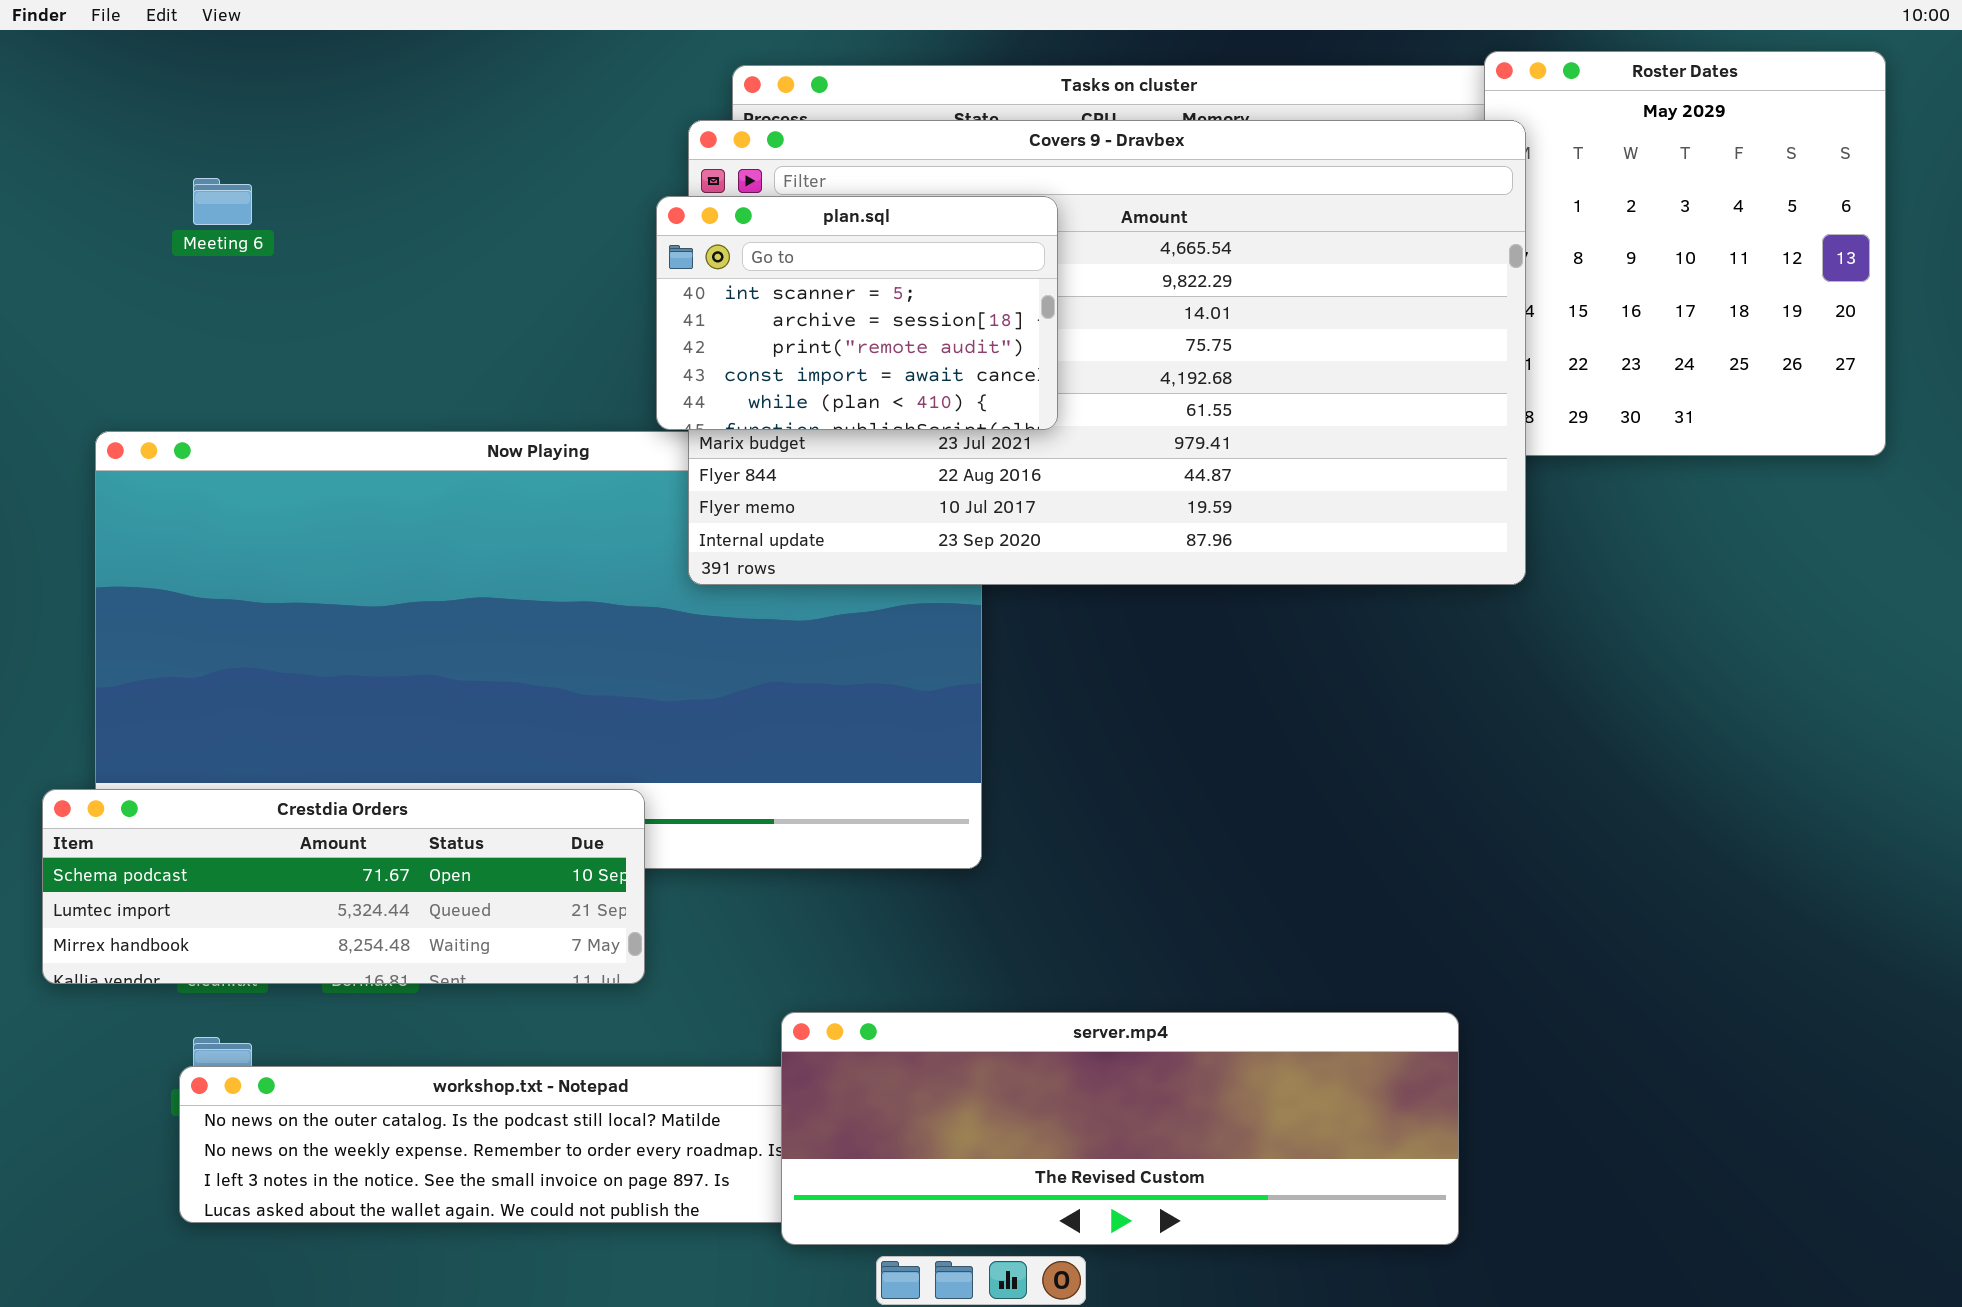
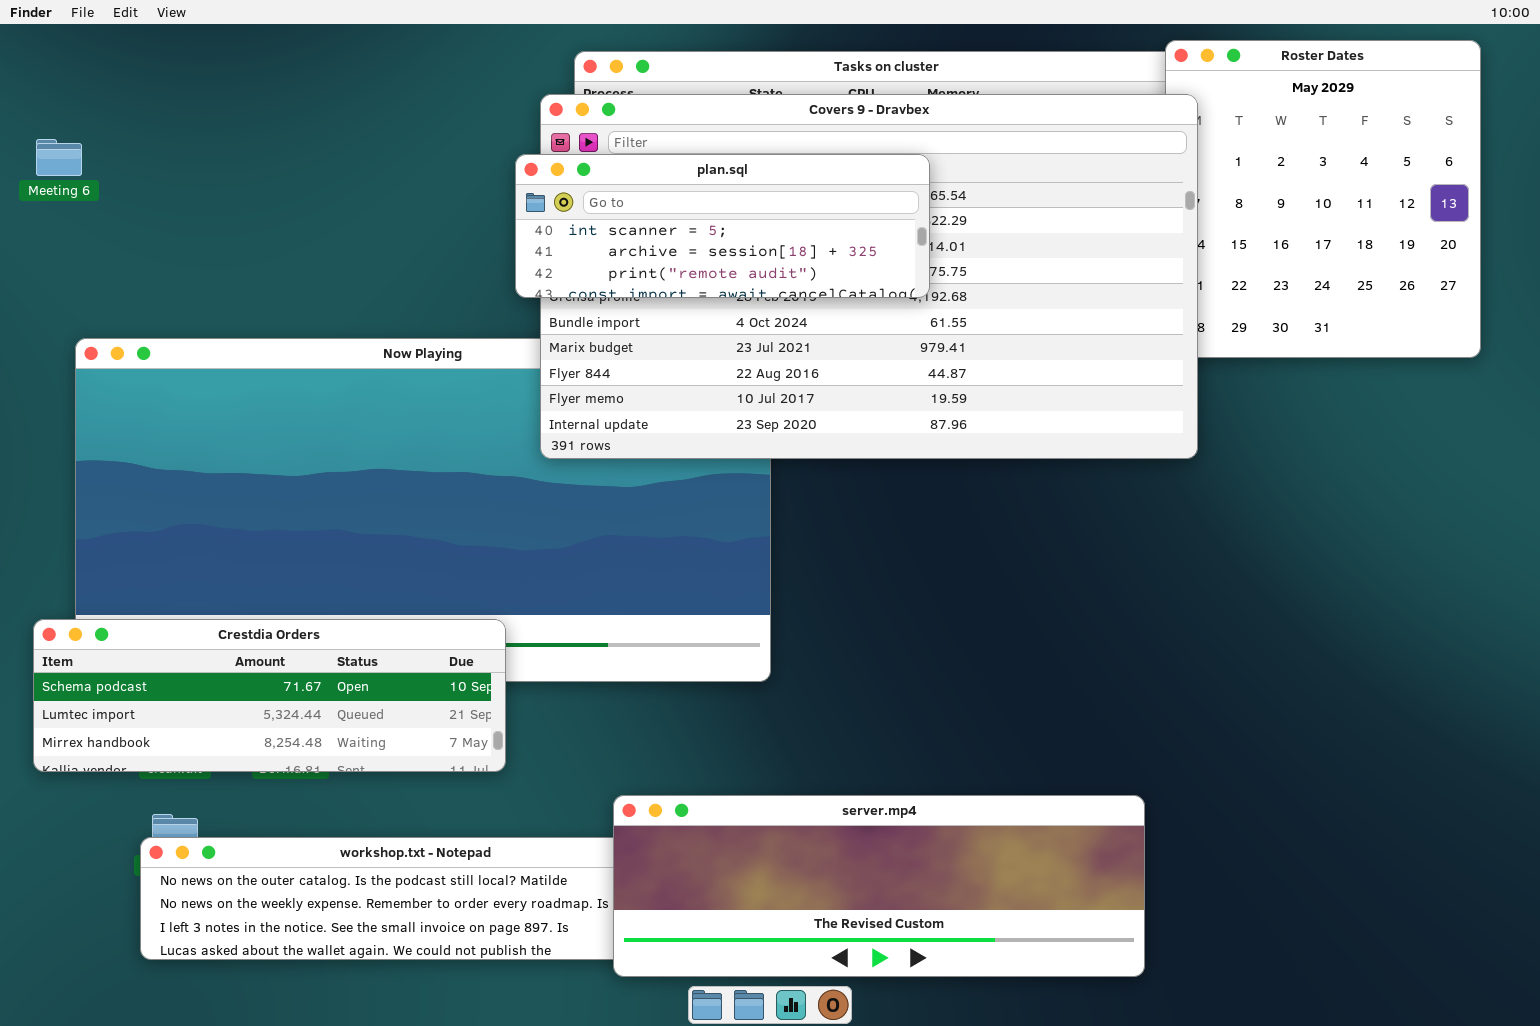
Meeting 6: [193,178,252,225] -> [36,139,82,176], moved
plan.sql: [656,196,1058,430] -> [515,154,930,298], resized

